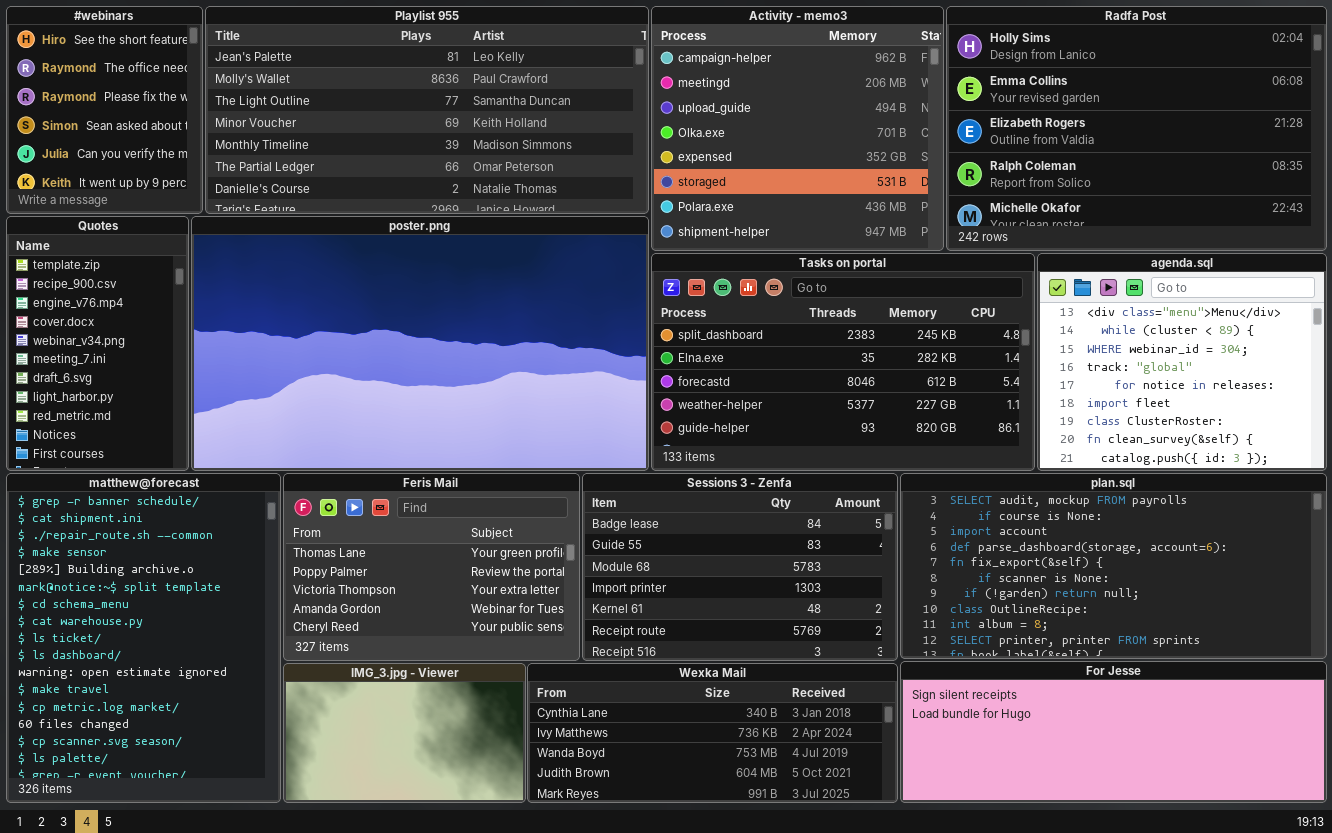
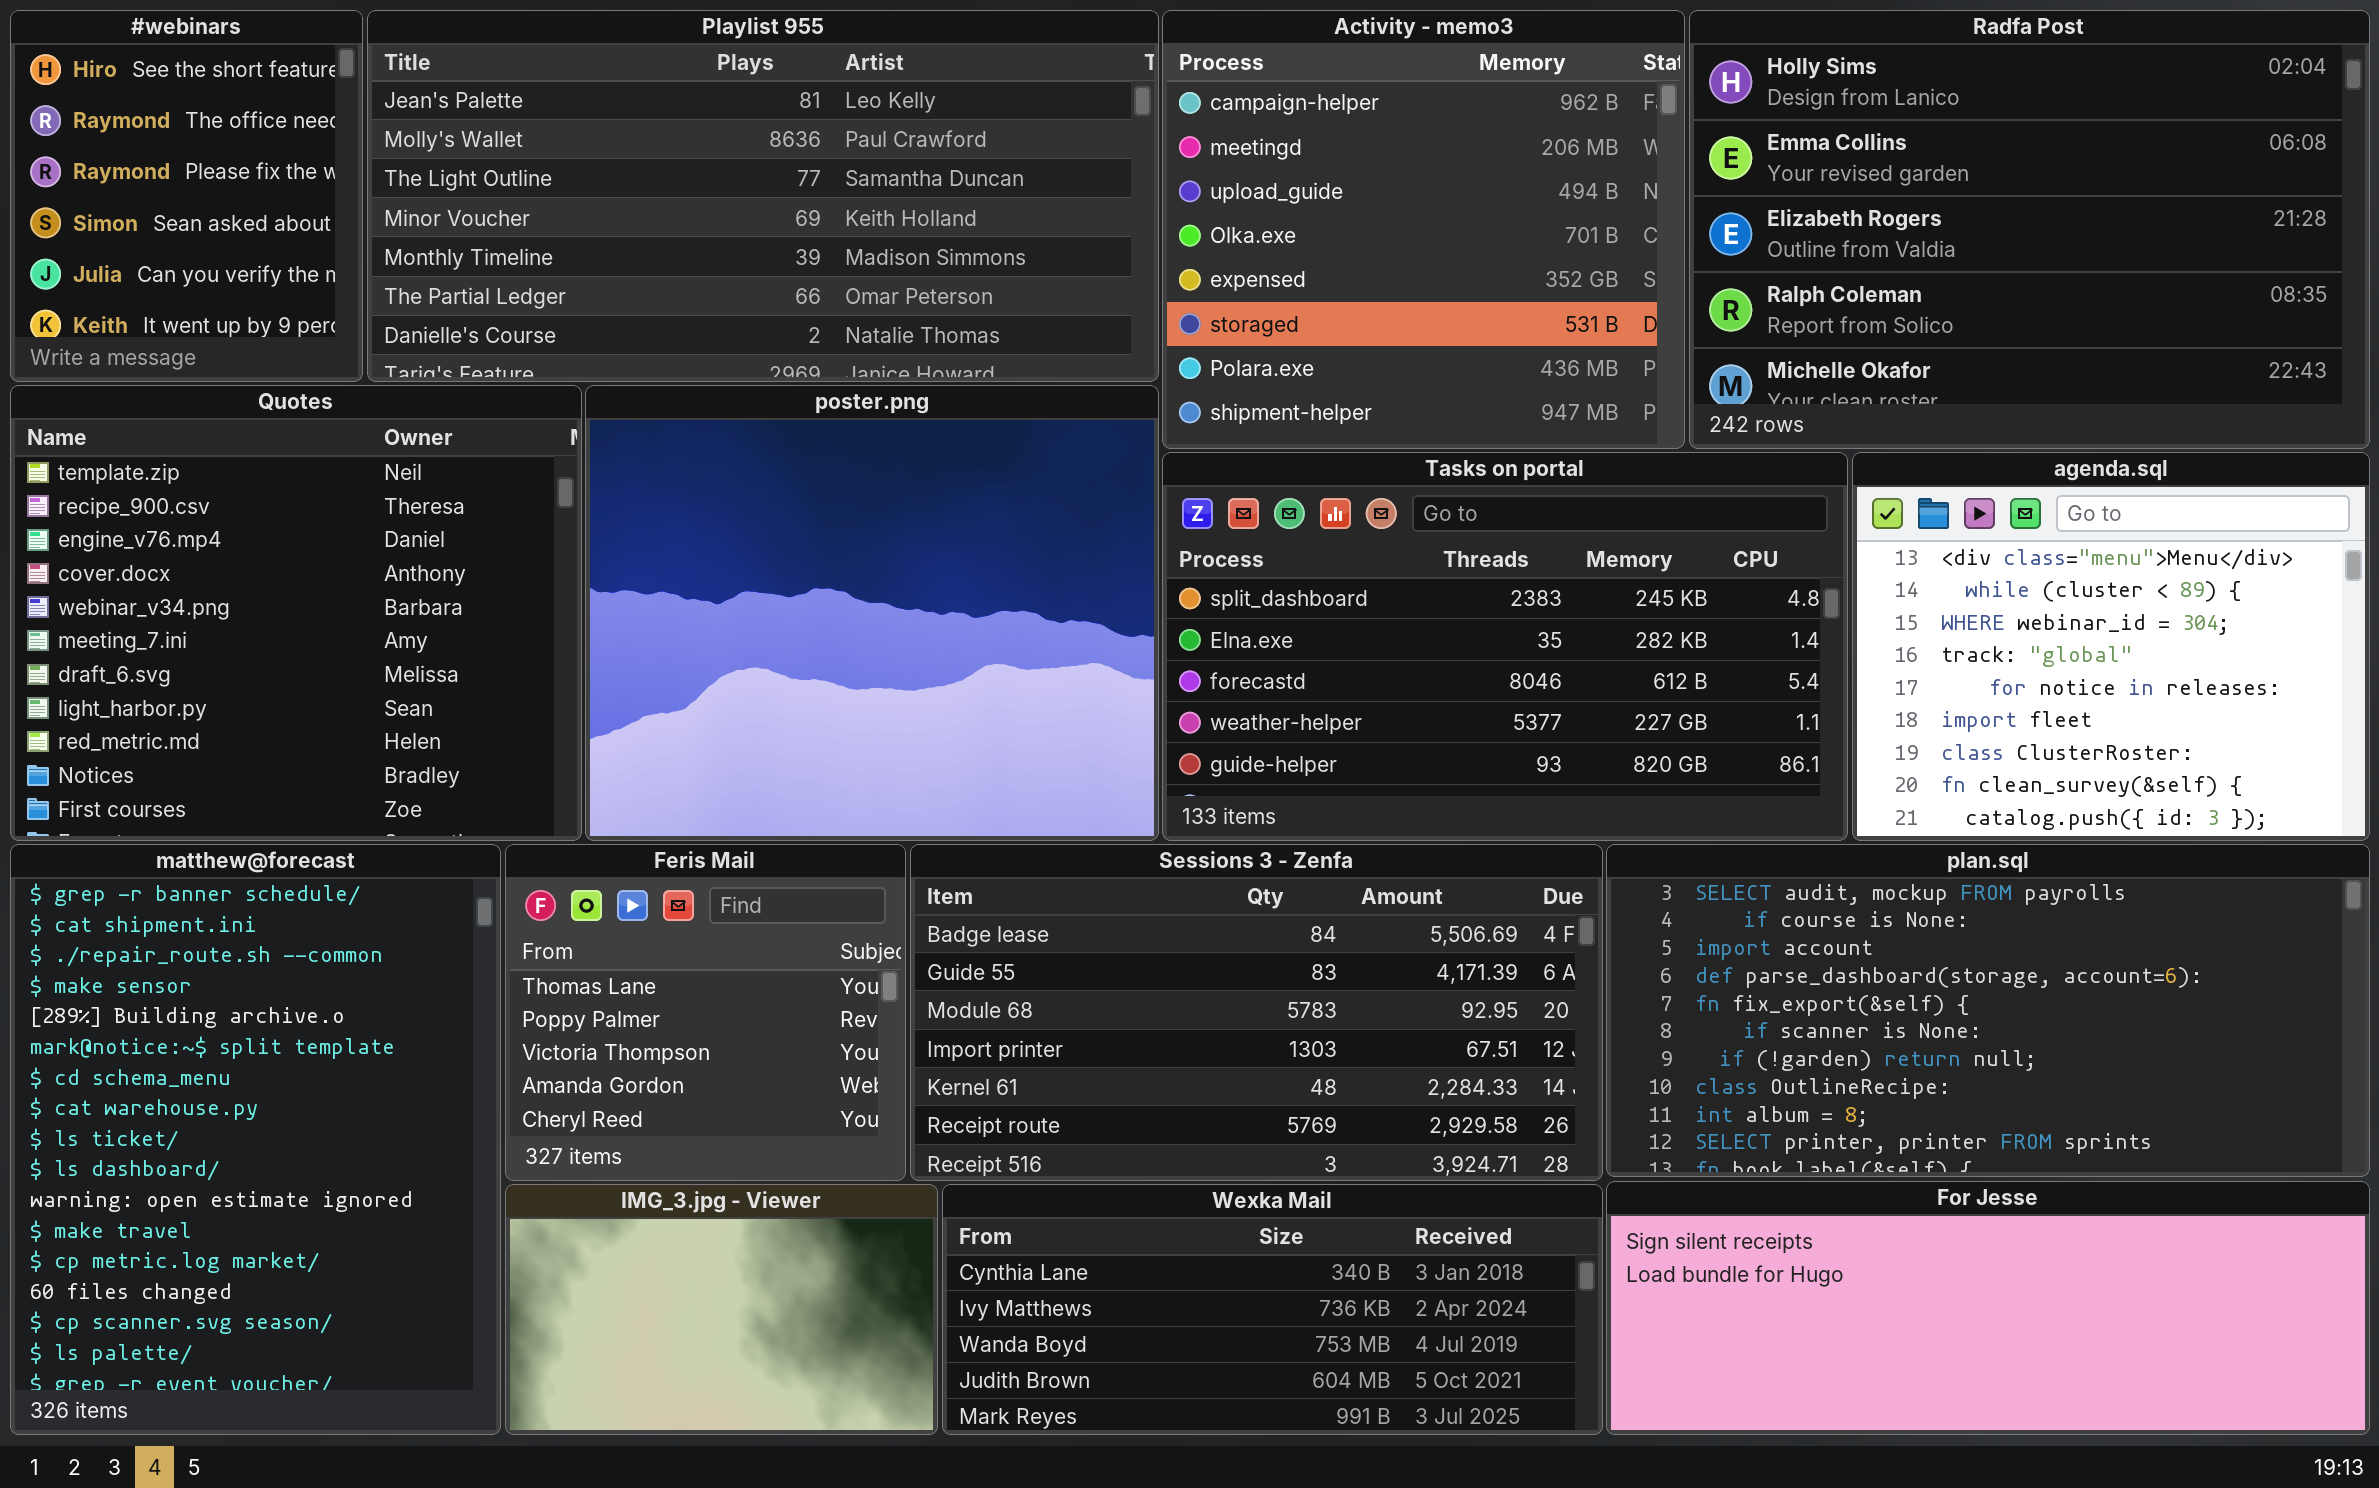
Quotes: [6,216,189,471] -> [10,385,582,841], resized
poster.png: [191,216,649,471] -> [585,385,1159,841], resized
Feris Mail: [283,473,580,661] -> [505,844,906,1181], resized
Sessions 3 - Zenfa: [582,473,898,661] -> [910,844,1603,1181], resized

